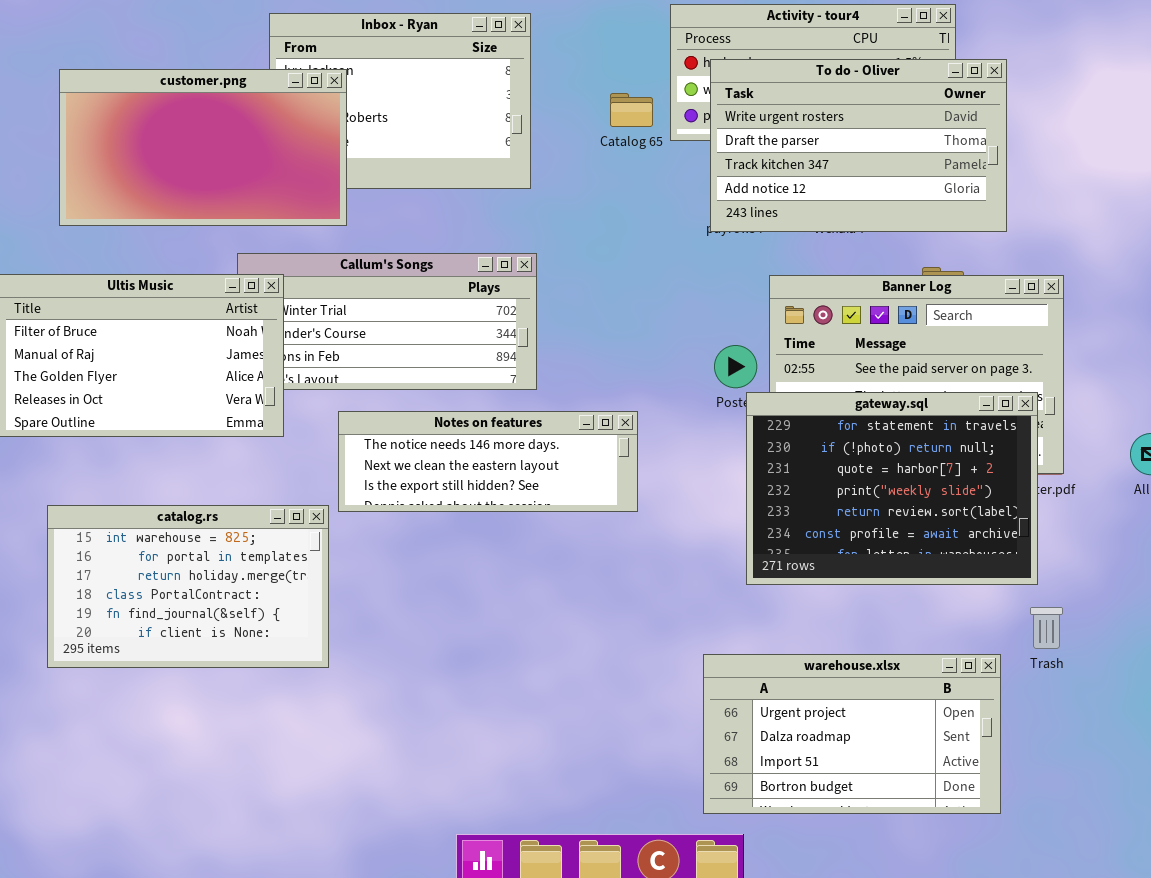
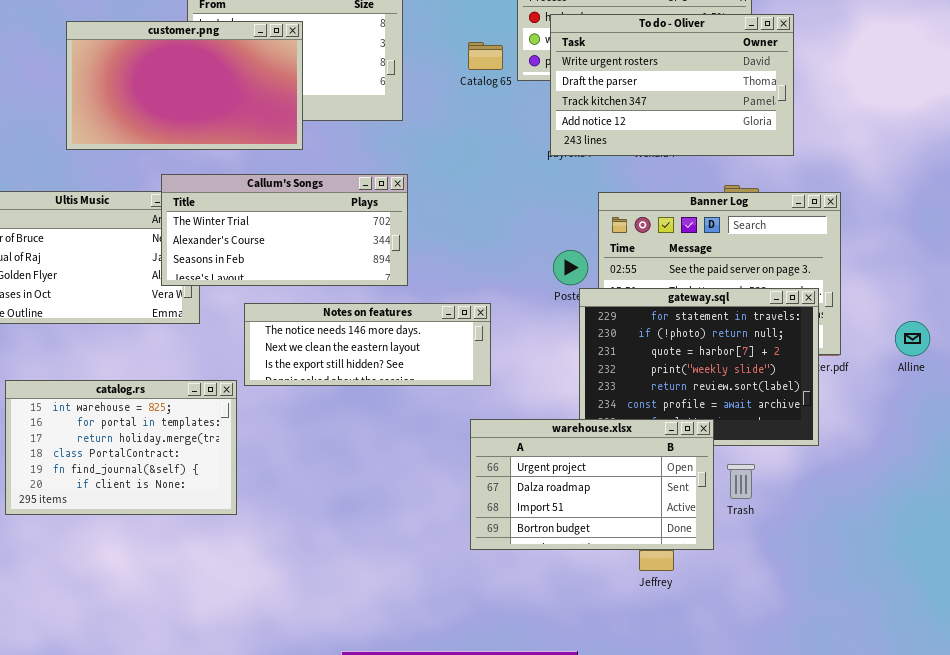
customer.png: [59,69,347,226] -> [66,21,303,150], moved
Callum's Songs: [237,253,537,390] -> [161,174,408,286], raised
Trash: [1030,607,1063,649] -> [727,464,755,499], moved
warehouse.xlsx: [703,654,1001,814] -> [470,419,714,550], moved

